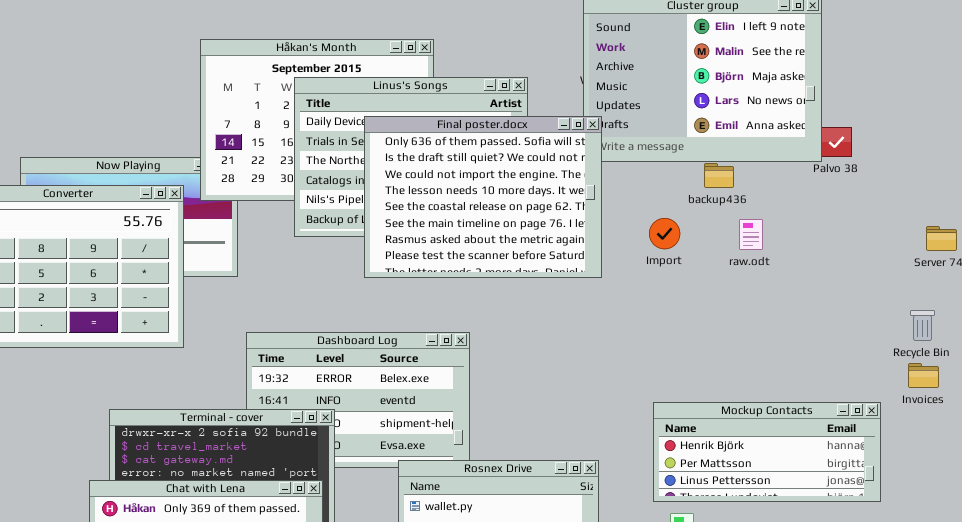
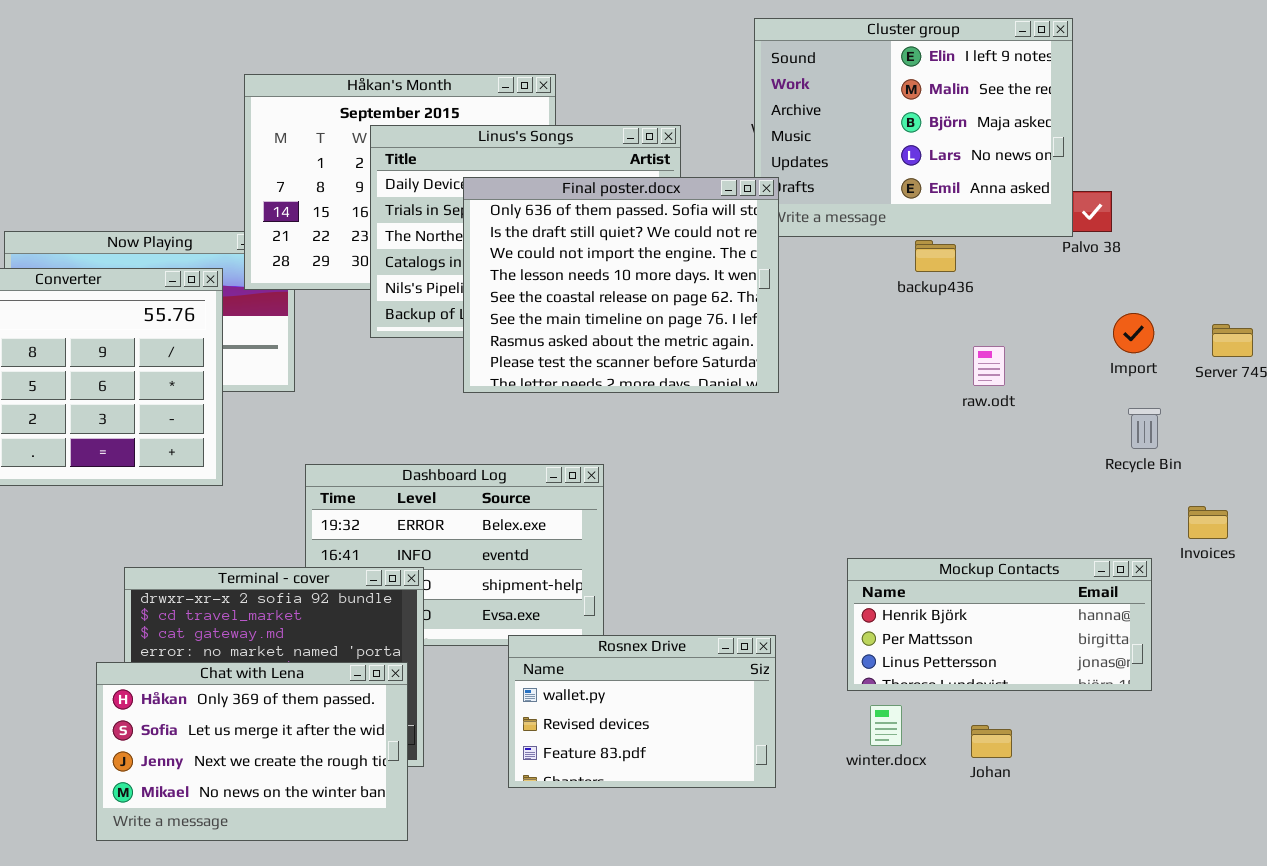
Import: [649,218,680,249] -> [1113,313,1154,353], moved
raw.odt: [739,219,763,250] -> [973,346,1005,386], moved
Recycle Bin: [910,310,935,341] -> [1128,408,1161,449], moved

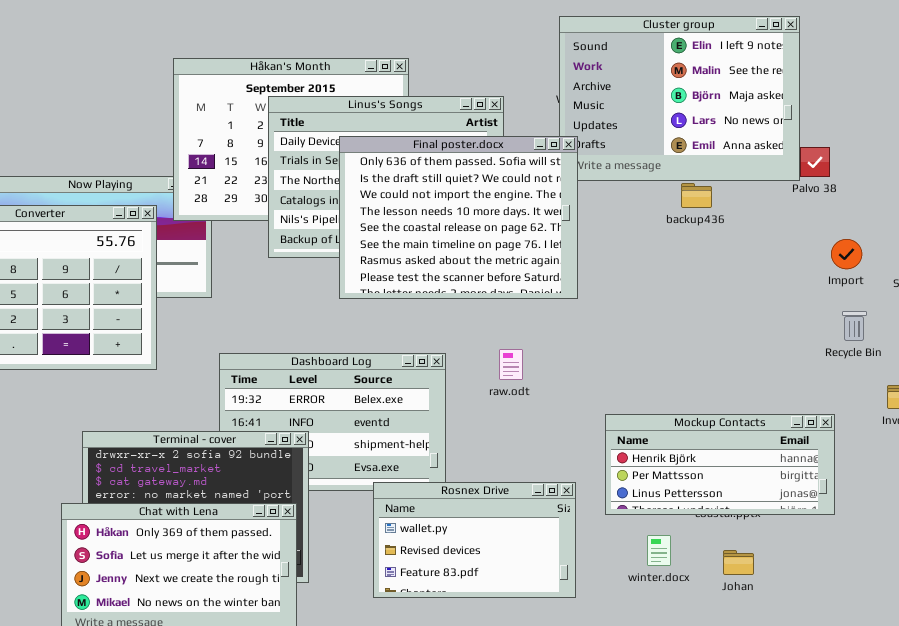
raw.odt: [973,346,1005,386] -> [499,349,523,380], moved
Mockup Contacts: [847,558,1152,691] -> [605,414,835,515], moved

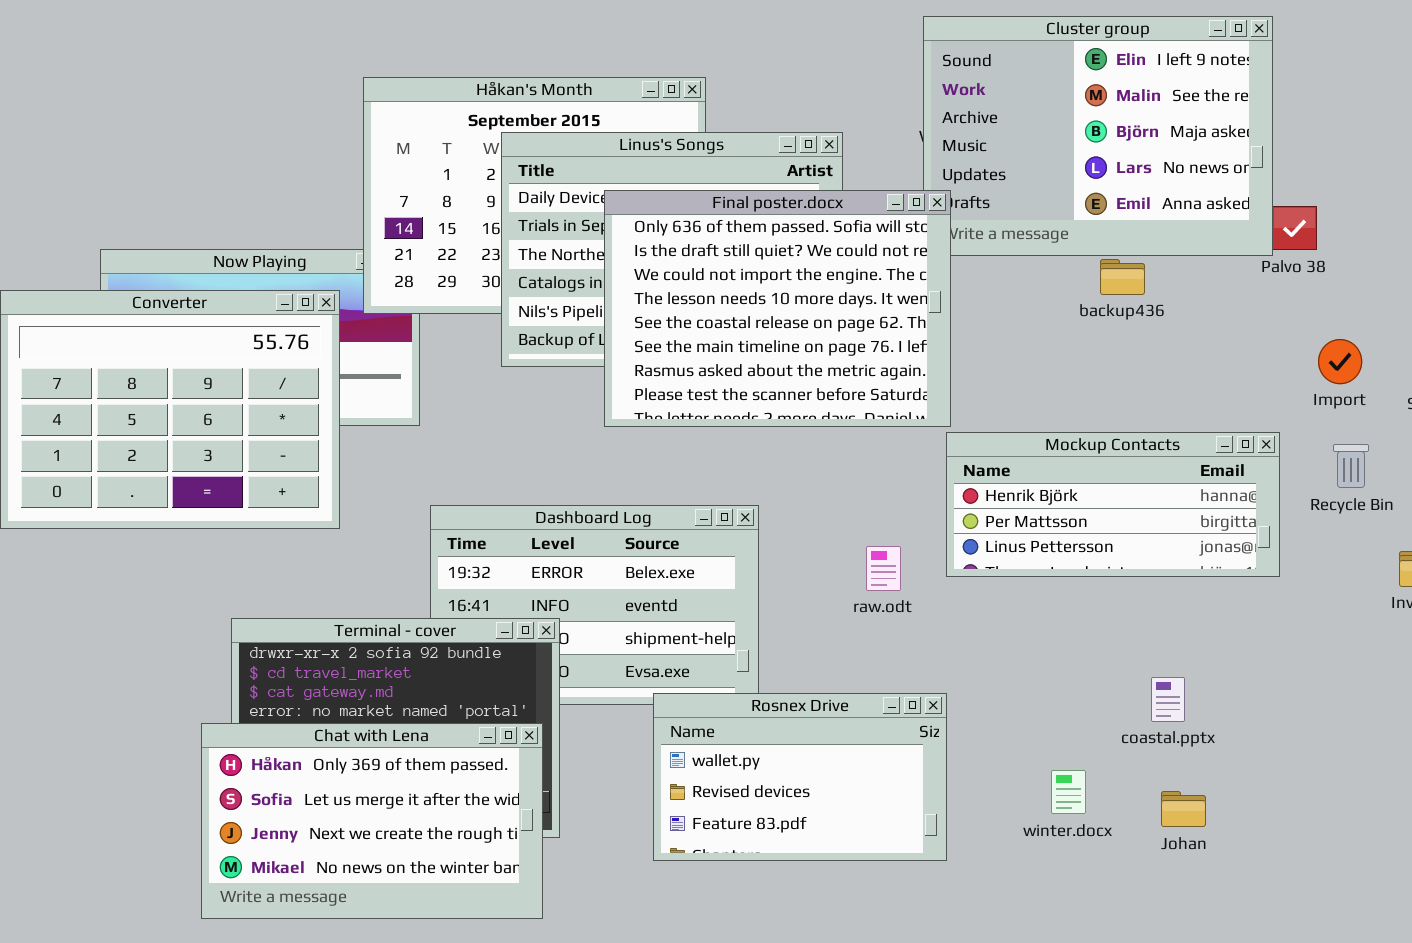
raw.odt: [499,349,523,380] -> [866,546,901,591], moved
Mockup Contacts: [605,414,835,515] -> [946,432,1280,577], moved

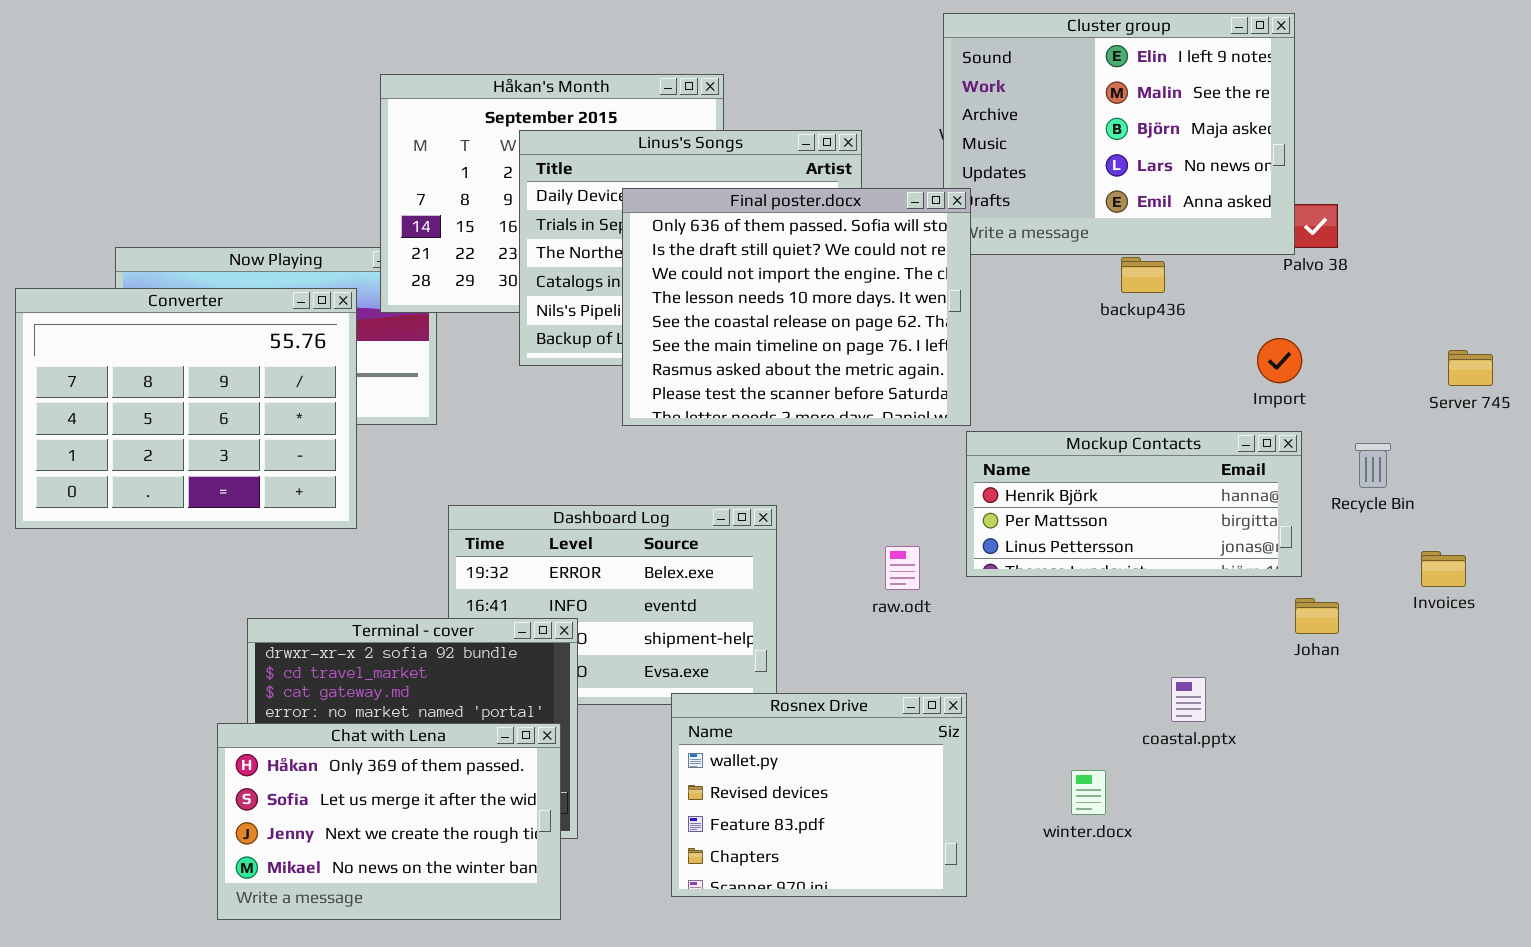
Import: [1318,339,1362,384] -> [1257,338,1302,383], moved
Rosnex Drive: [653,693,947,861] -> [671,693,967,897], resized
Johan: [1161,791,1206,827] -> [1295,598,1339,634], moved

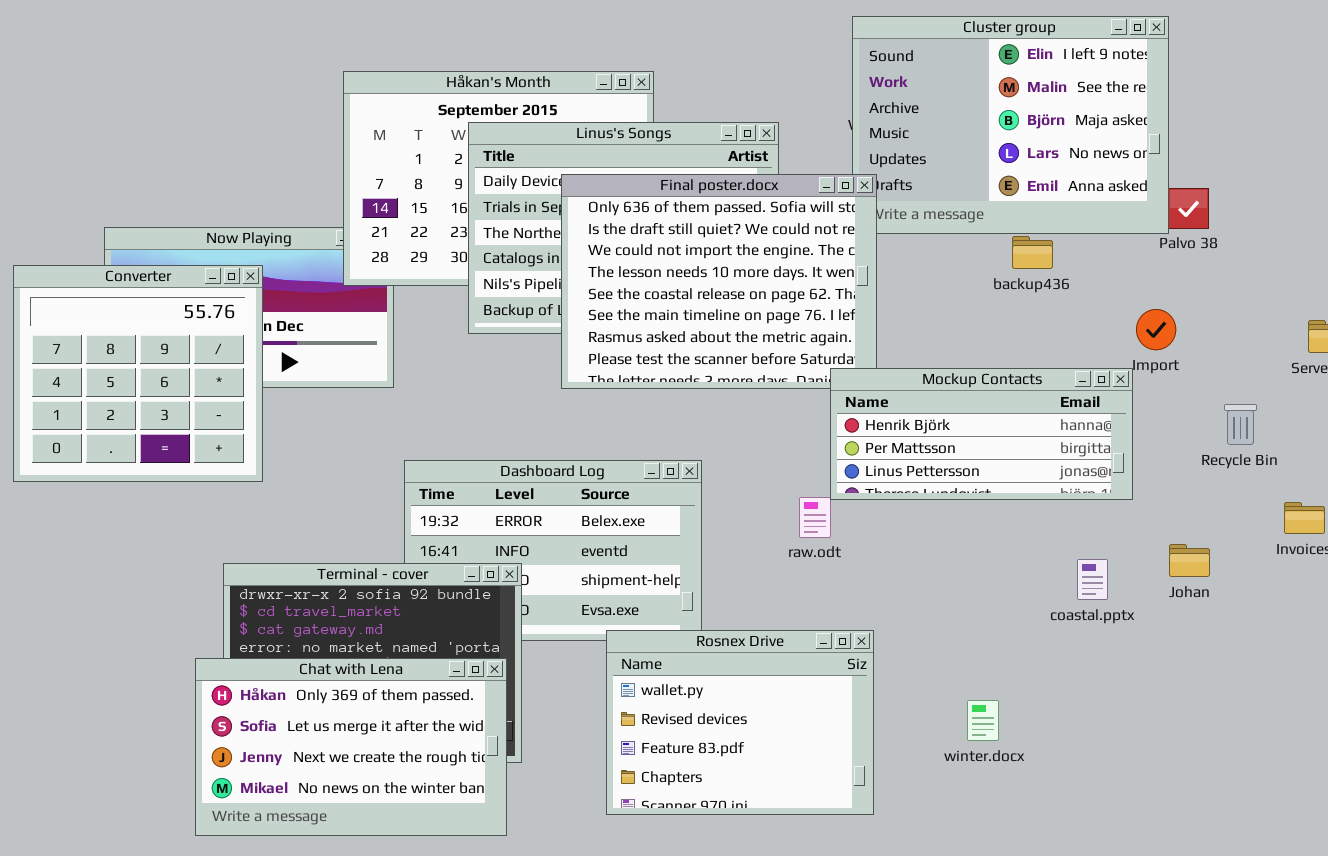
Converter: [15,288,357,529] -> [13,265,263,482], resized
Mockup Contacts: [966,431,1302,577] -> [830,368,1133,500], moved
coastal.pptx: [1171,677,1206,722] -> [1077,559,1108,600], moved

